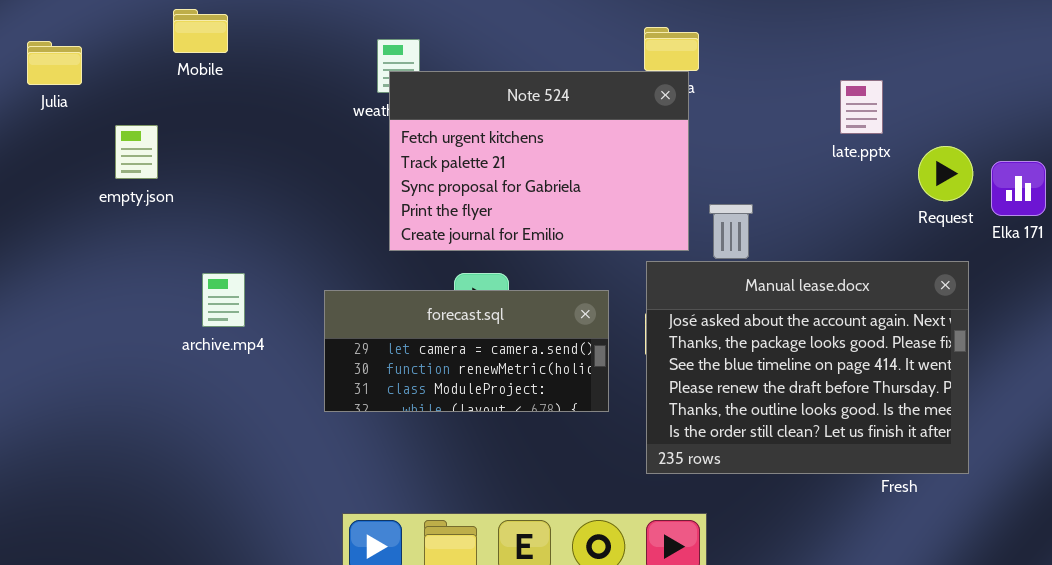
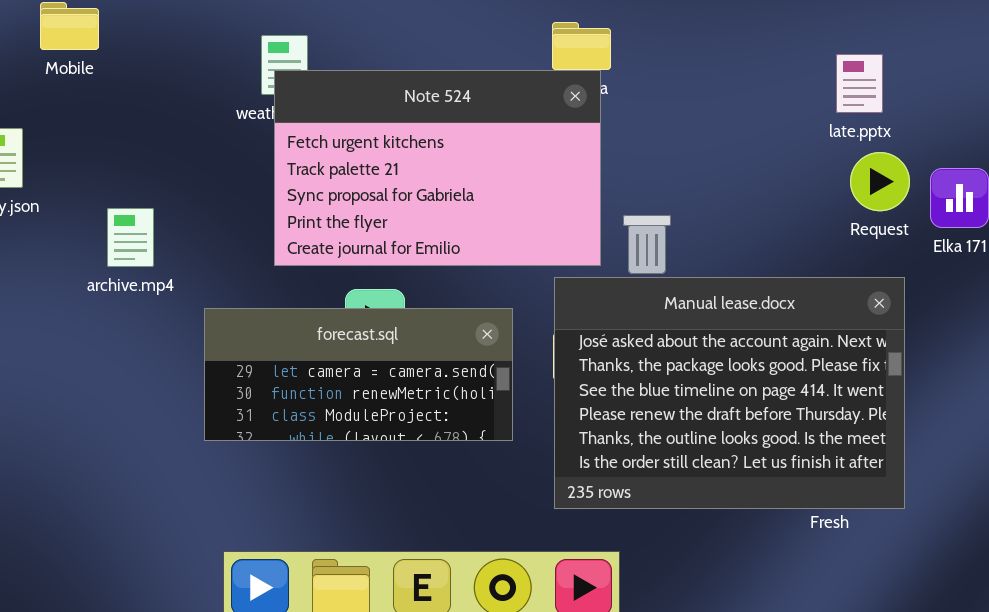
late.pptx: [840,80,883,134] -> [836,54,883,113], moved
archive.mp4: [202,273,245,327] -> [107,208,154,267], moved

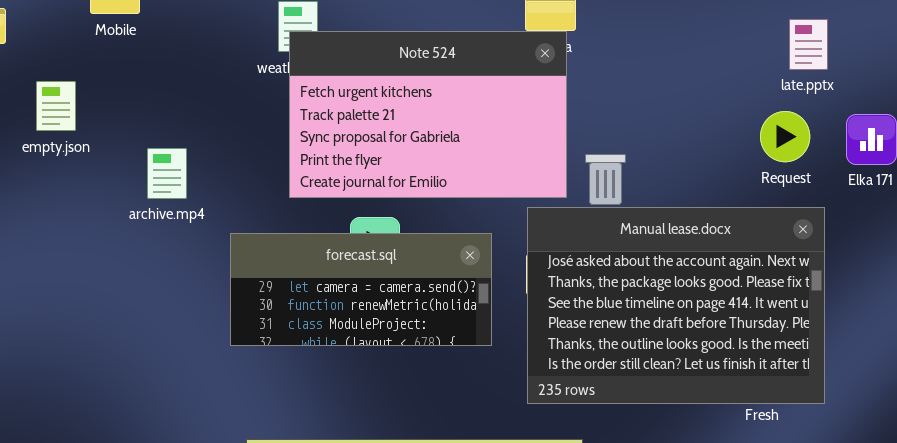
late.pptx: [836,54,883,113] -> [789,19,828,70], moved
Request: [850,152,910,211] -> [760,111,810,162], moved

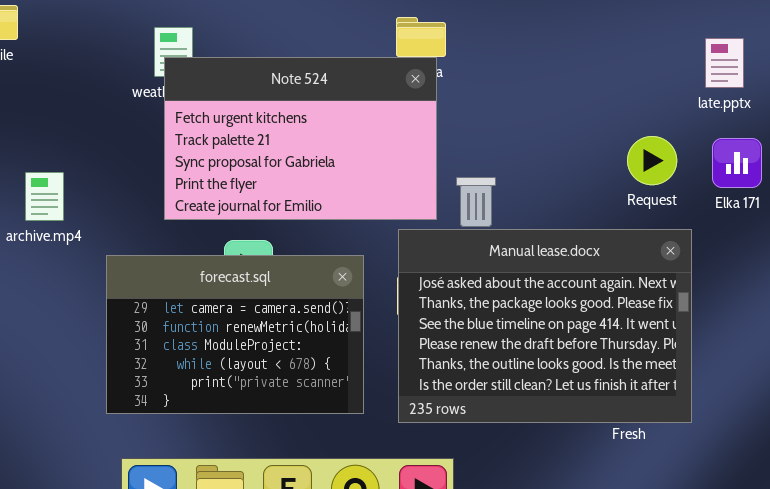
late.pptx: [789,19,828,70] -> [705,38,744,88], moved
forecast.sql: [230,233,492,346] -> [106,255,364,414], resized

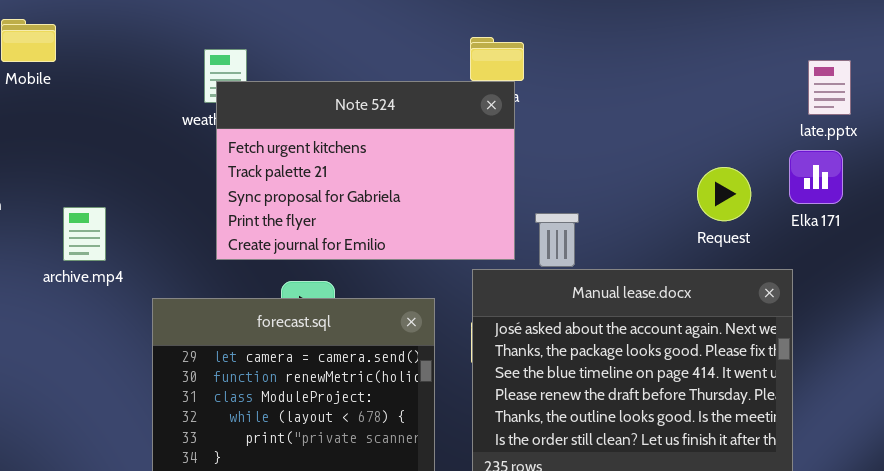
Request: [627,136,677,185] -> [697,167,751,221], moved
Elka 171: [712,138,762,188] -> [789,150,843,204], moved

